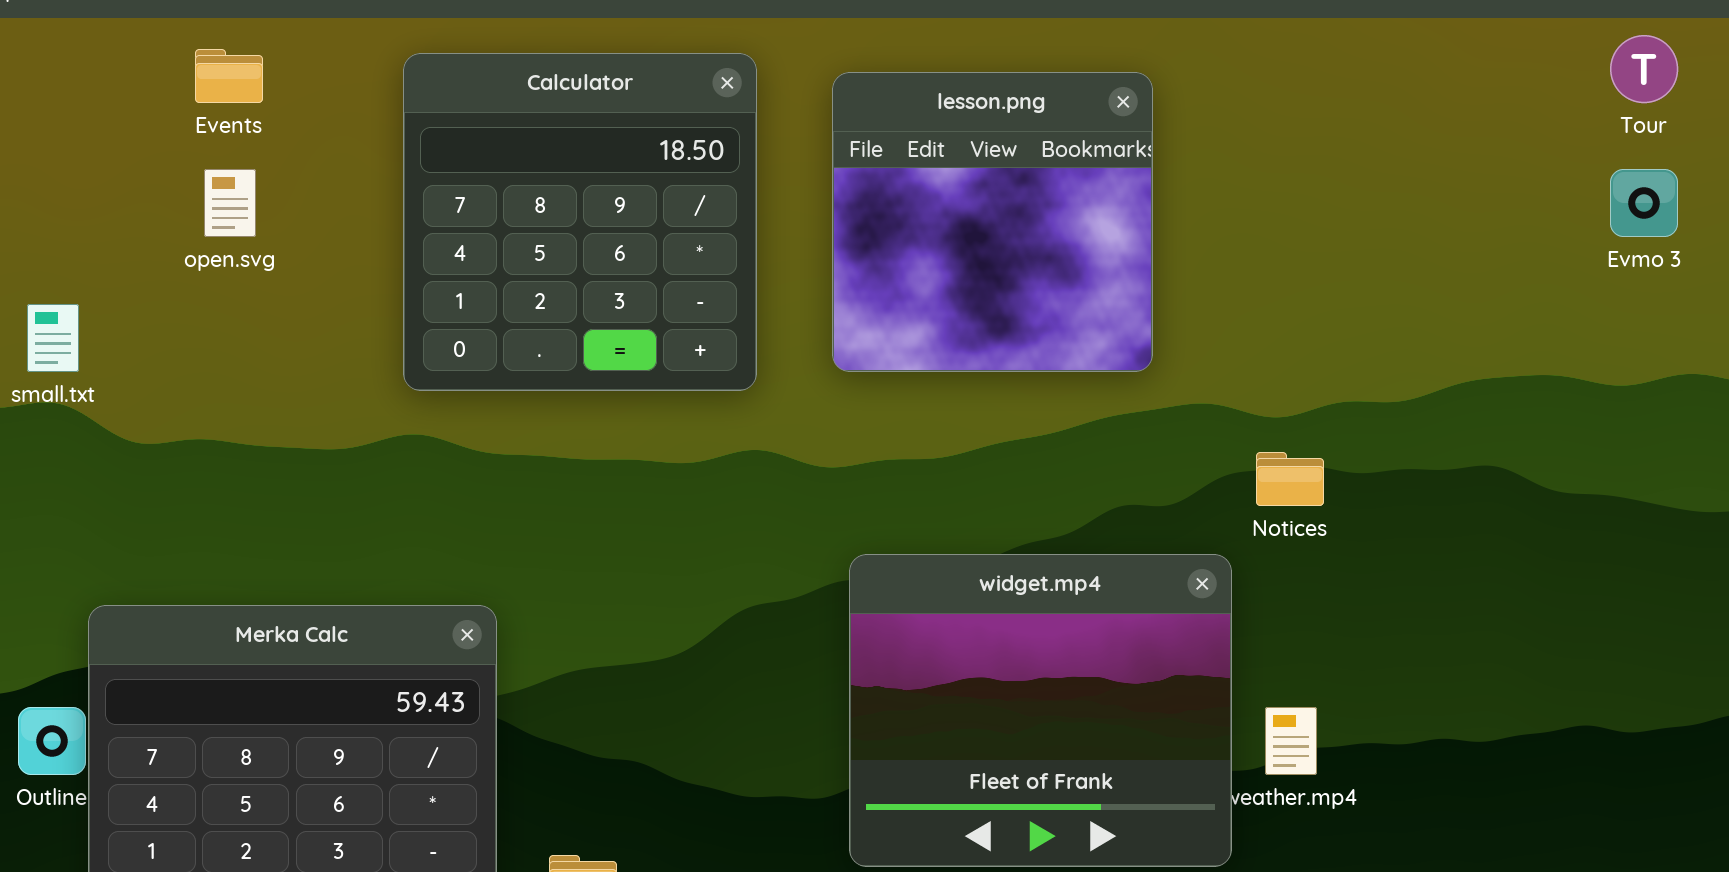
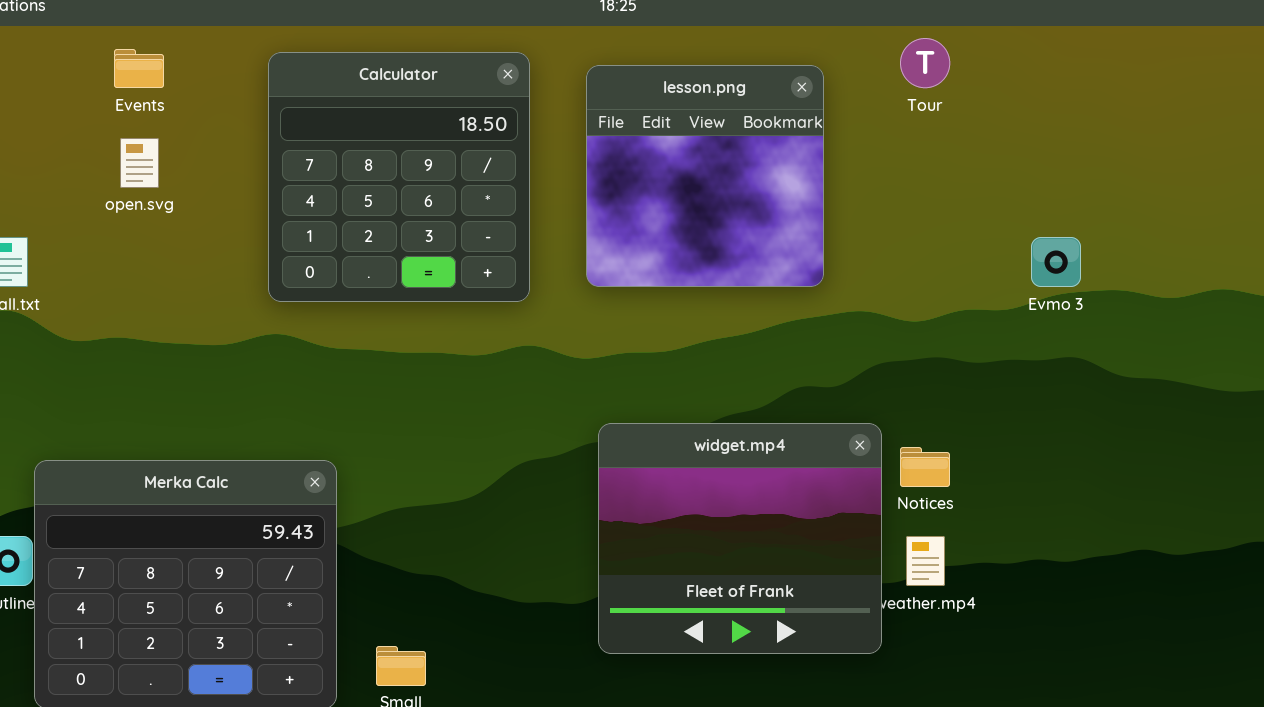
Tour: [1610,35,1678,103] -> [900,38,950,88], moved
Evmo 3: [1610,169,1678,237] -> [1031,237,1081,287], moved
Notices: [1256,452,1324,506] -> [900,447,950,487], moved

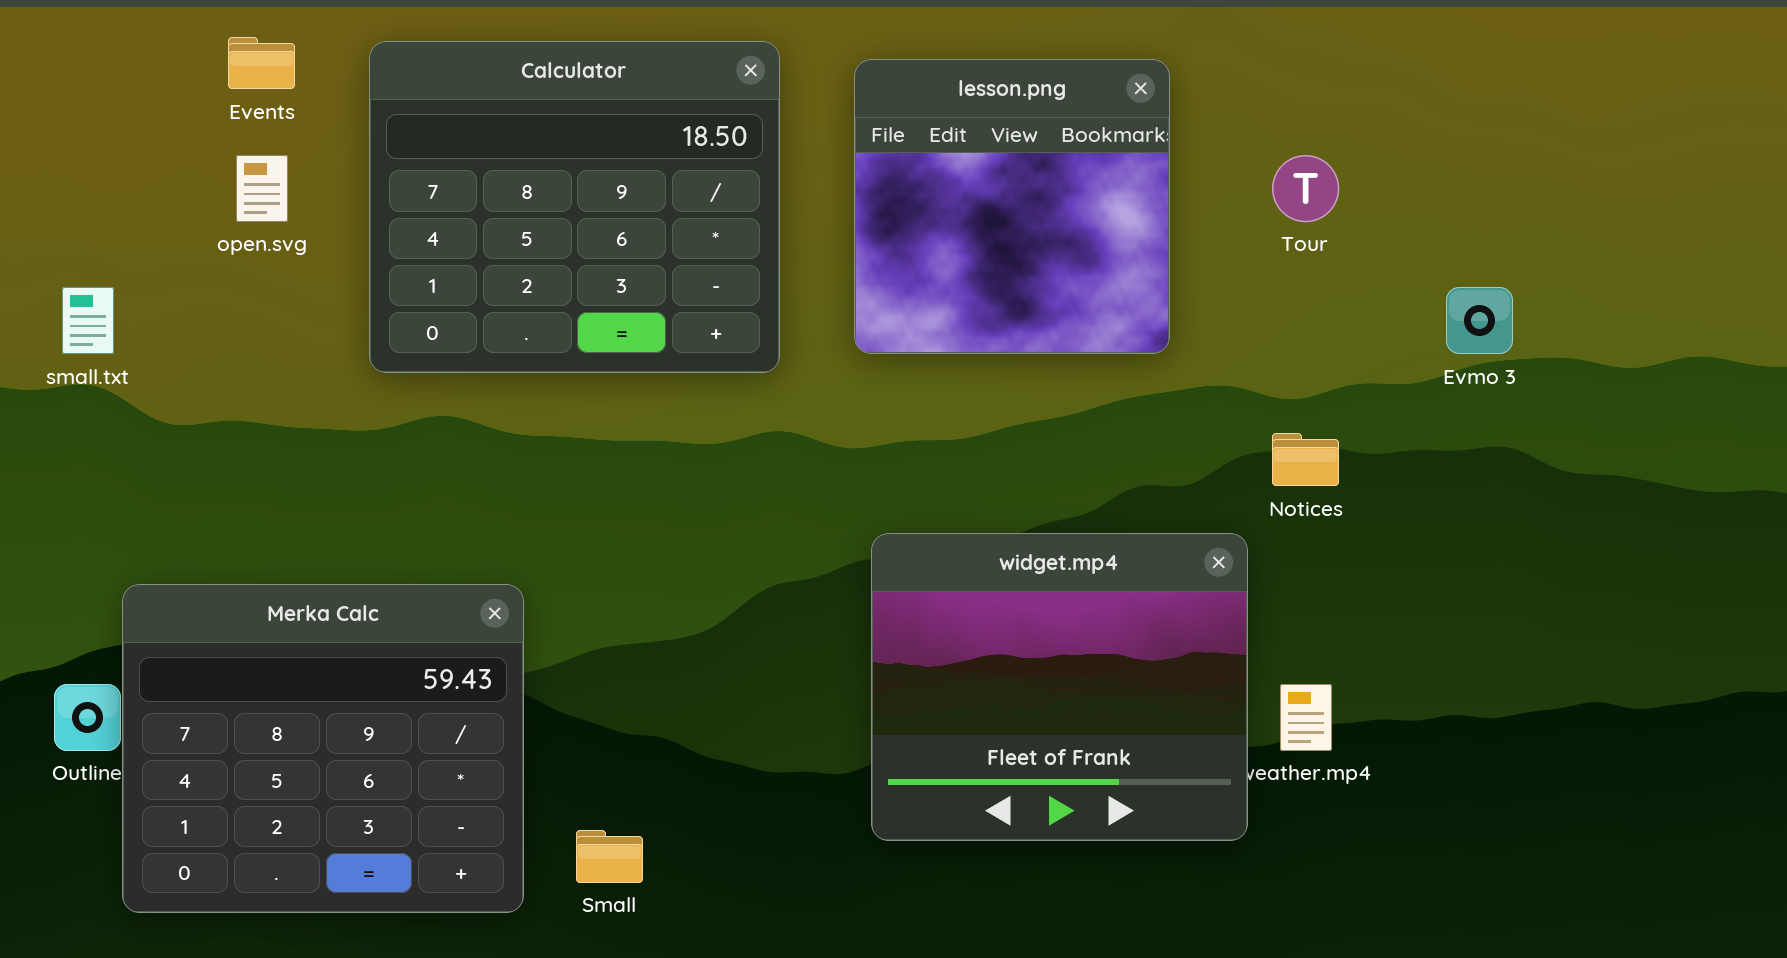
Tour: [900,38,950,88] -> [1272,155,1339,222], moved
Calculator: [268,52,530,302] -> [369,41,780,373], resized
Notices: [900,447,950,487] -> [1272,433,1339,486], moved

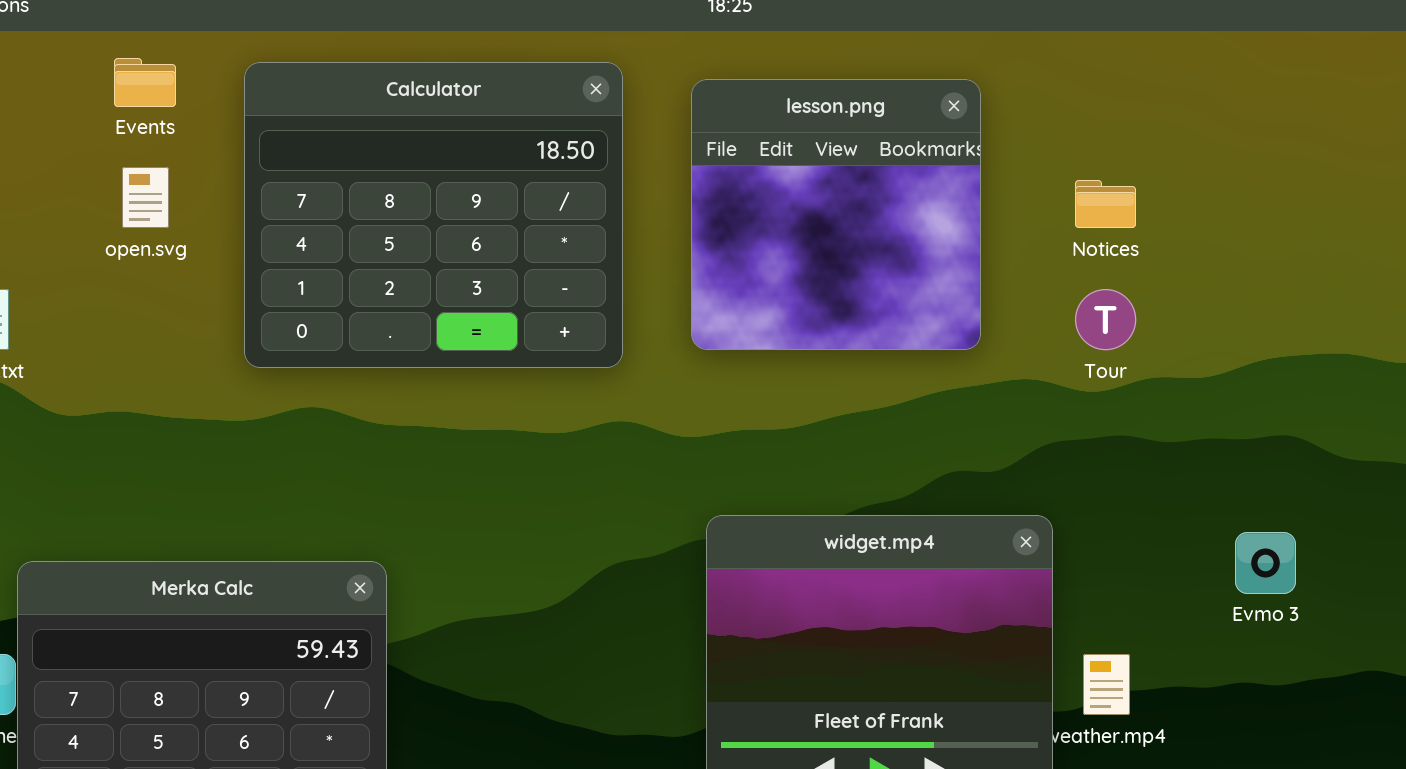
Tour: [1272,155,1339,222] -> [1075,289,1136,350], moved
Evmo 3: [1446,287,1513,354] -> [1235,532,1296,594], moved
Notices: [1272,433,1339,486] -> [1075,180,1136,228], moved

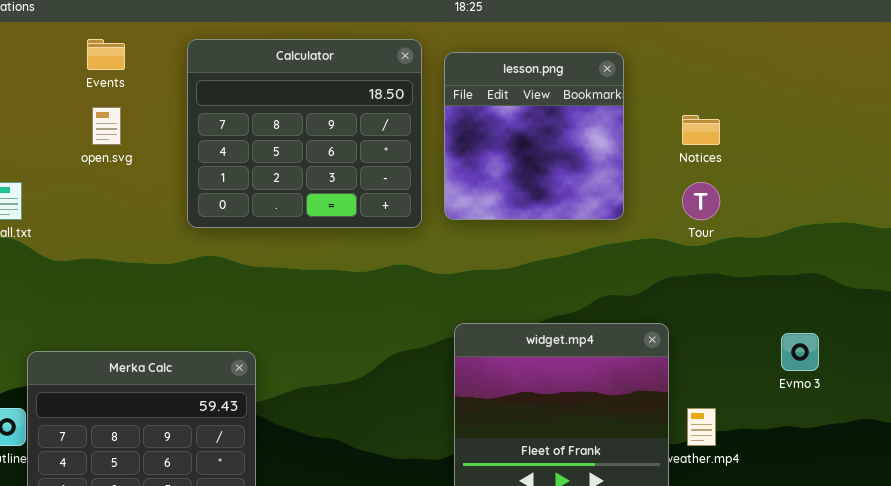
Calculator: [244,62,623,368] -> [187,39,422,228], moved

